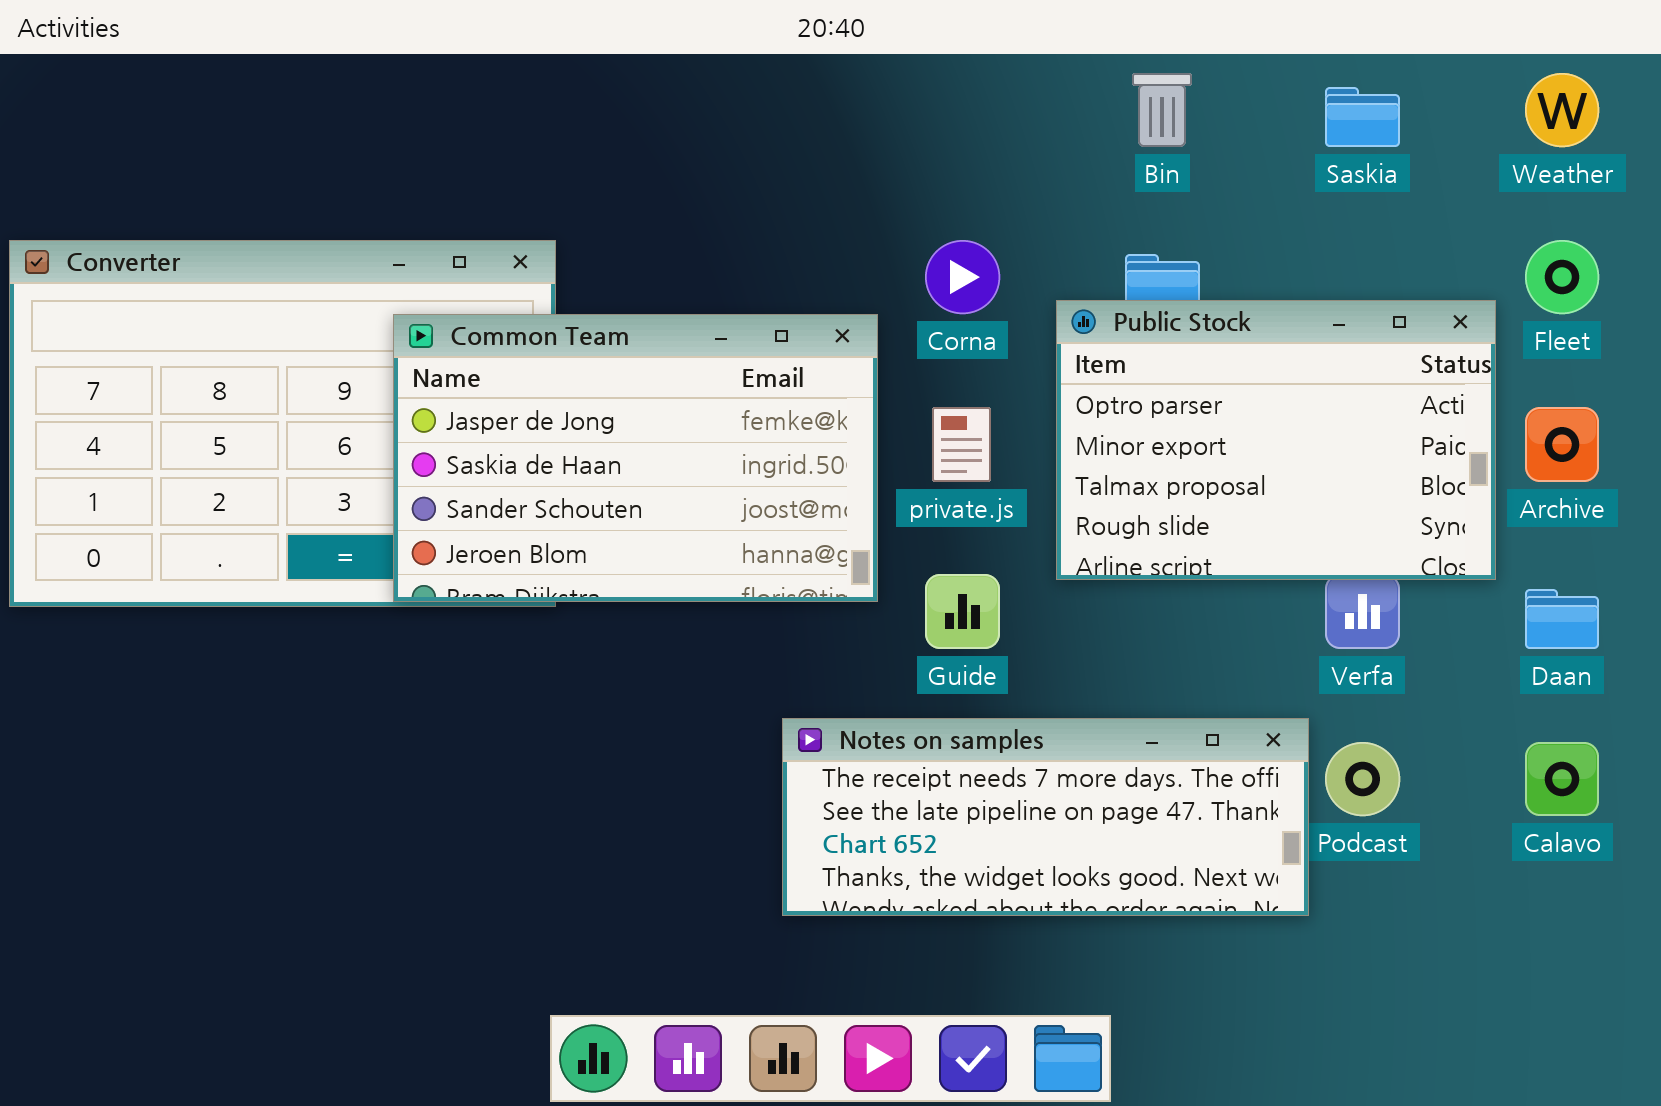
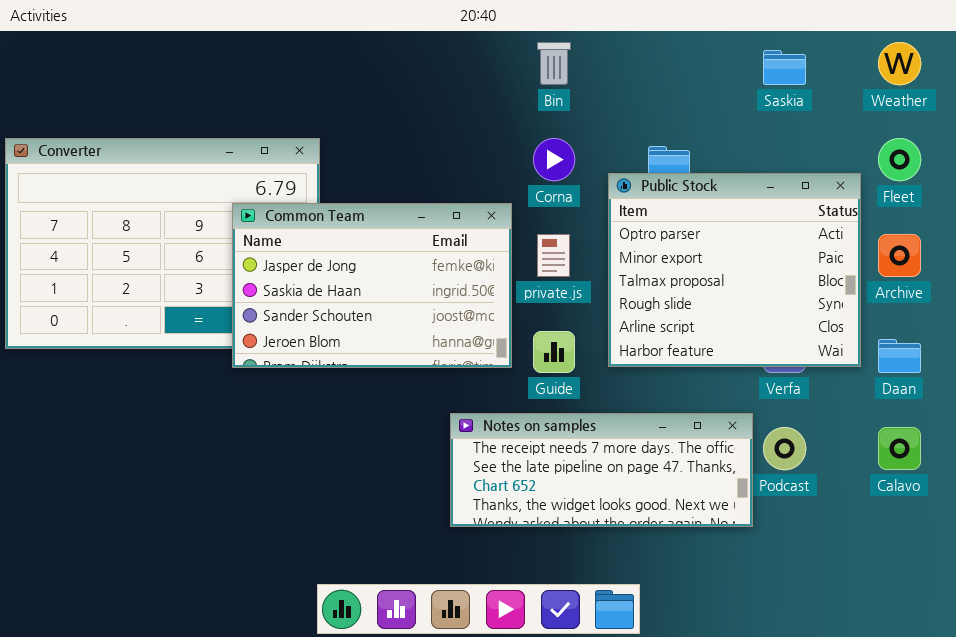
Bin: [1132,73,1192,147] -> [537,42,571,85], moved
Public Stock: [1056,300,1496,580] -> [608,173,861,367], resized
Common Team: [393,314,878,602] -> [232,203,512,368], moved

